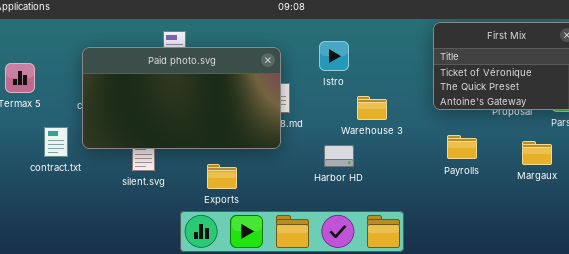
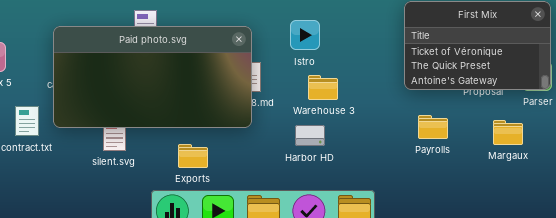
Warehouse 3: [357,96,387,120] -> [308,75,338,100], moved

